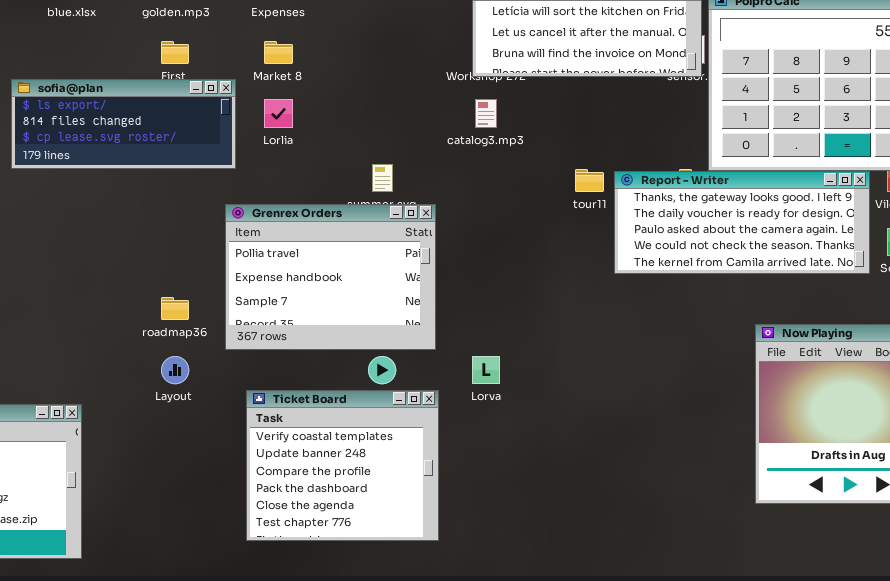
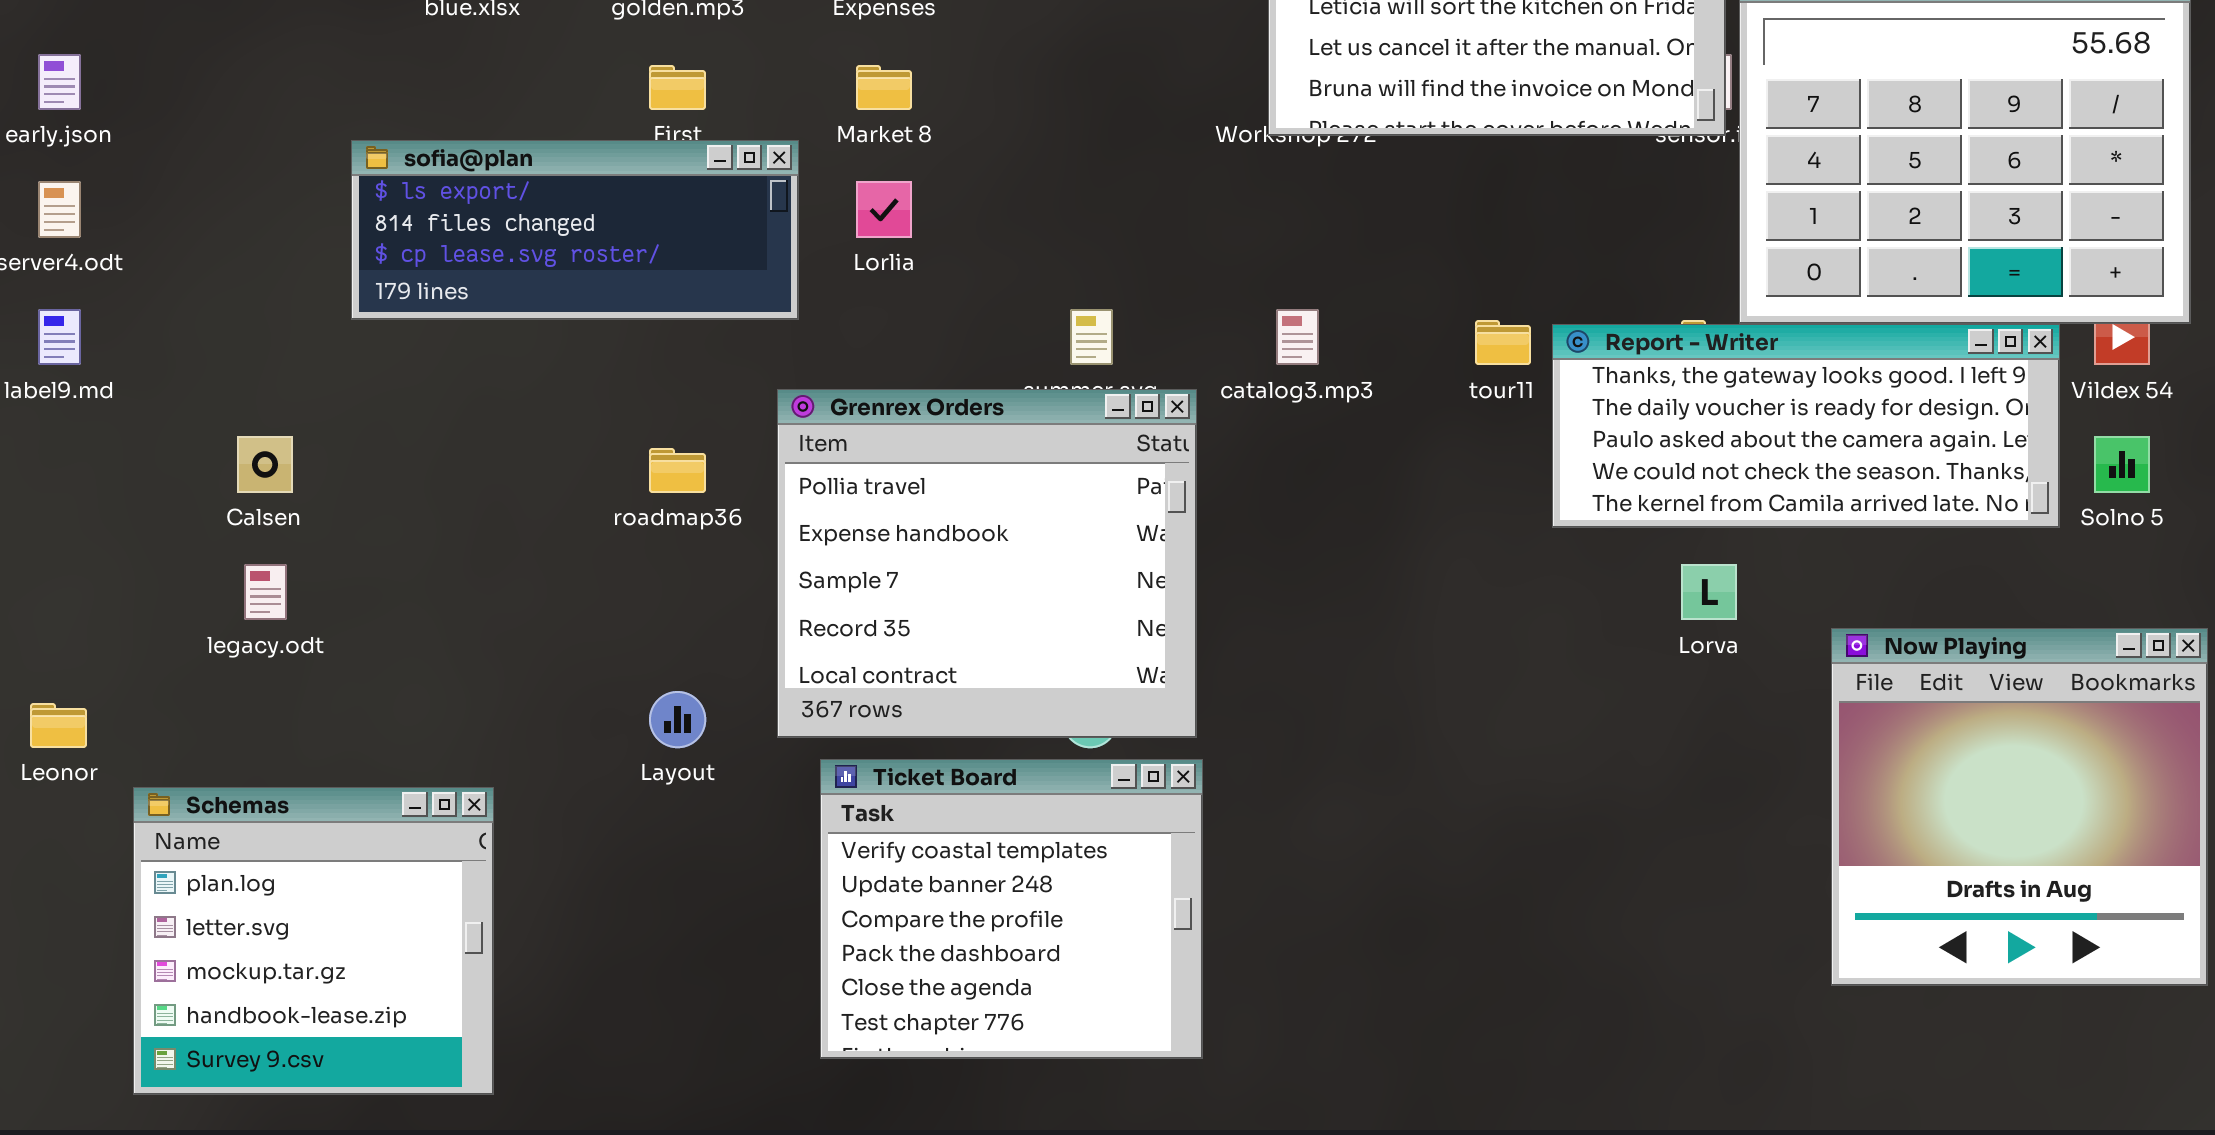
catalog3.mp3: [475,99,497,128] -> [1276,309,1319,365], moved
Grenrex Orders: [225,204,436,350] -> [777,389,1197,738], resized
roadmap36: [161,297,189,320] -> [649,448,706,493], moved
Lorva: [472,356,500,384] -> [1681,564,1737,620], moved

